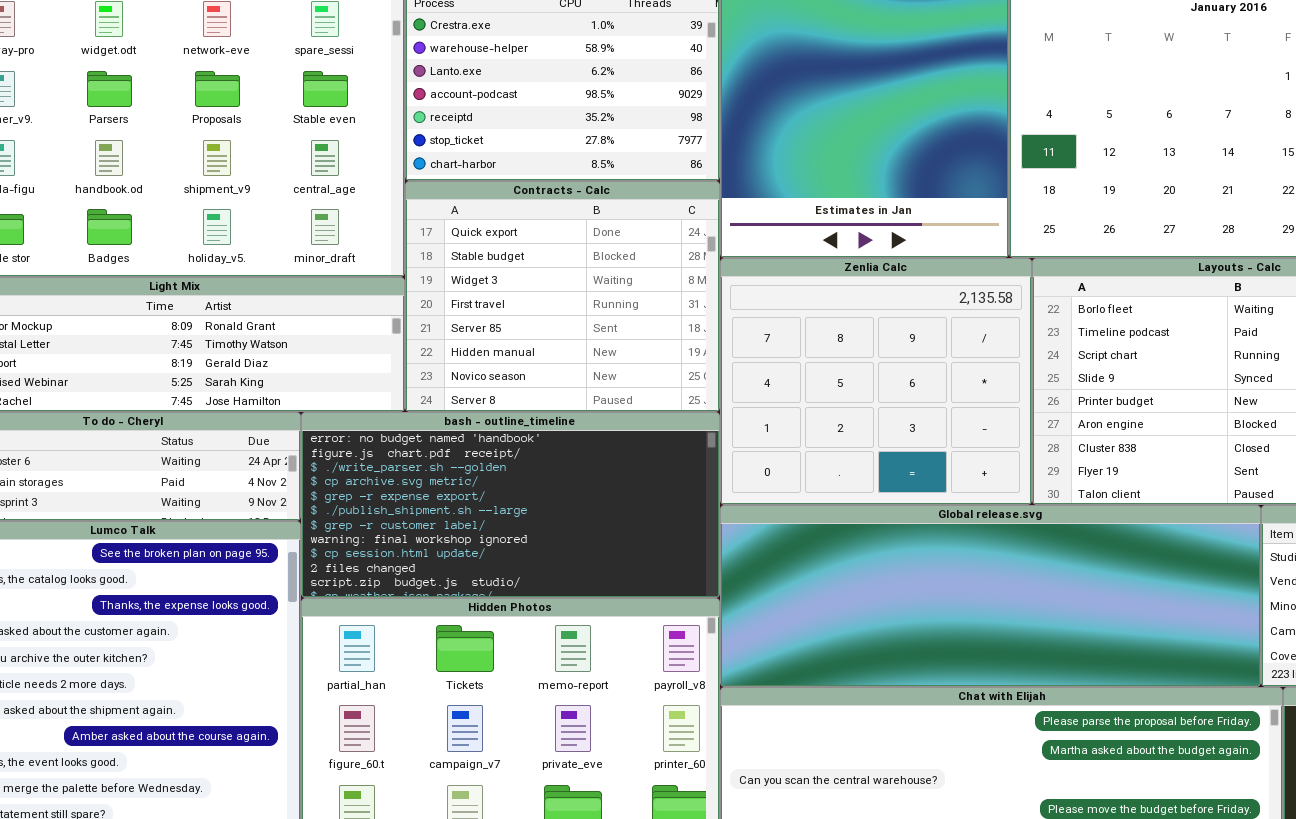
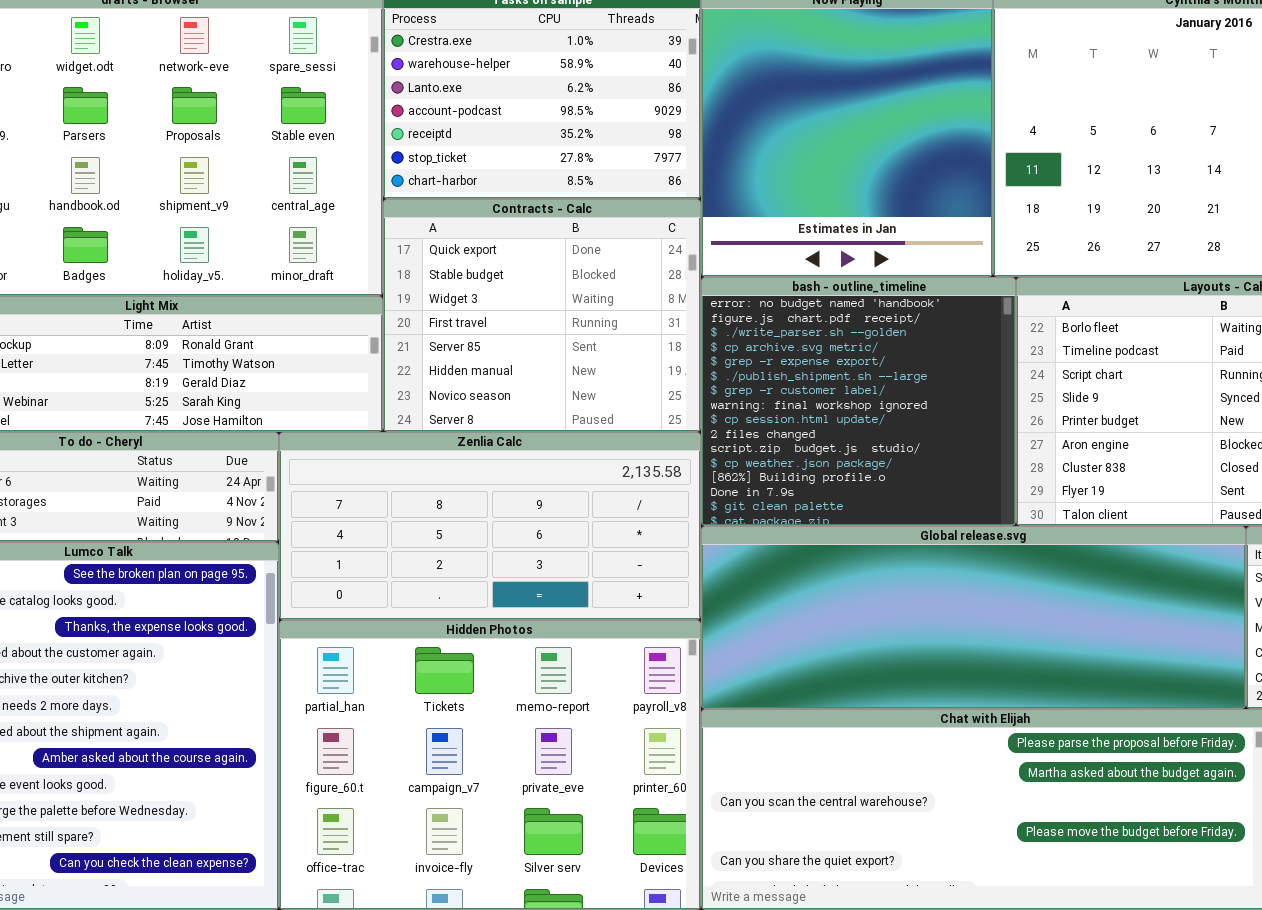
Zenlia Calc: [720,258,1032,505] -> [279,432,701,620], moved, resized
bash - outline_timeline: [301,412,720,598] -> [701,277,1016,526], moved, resized

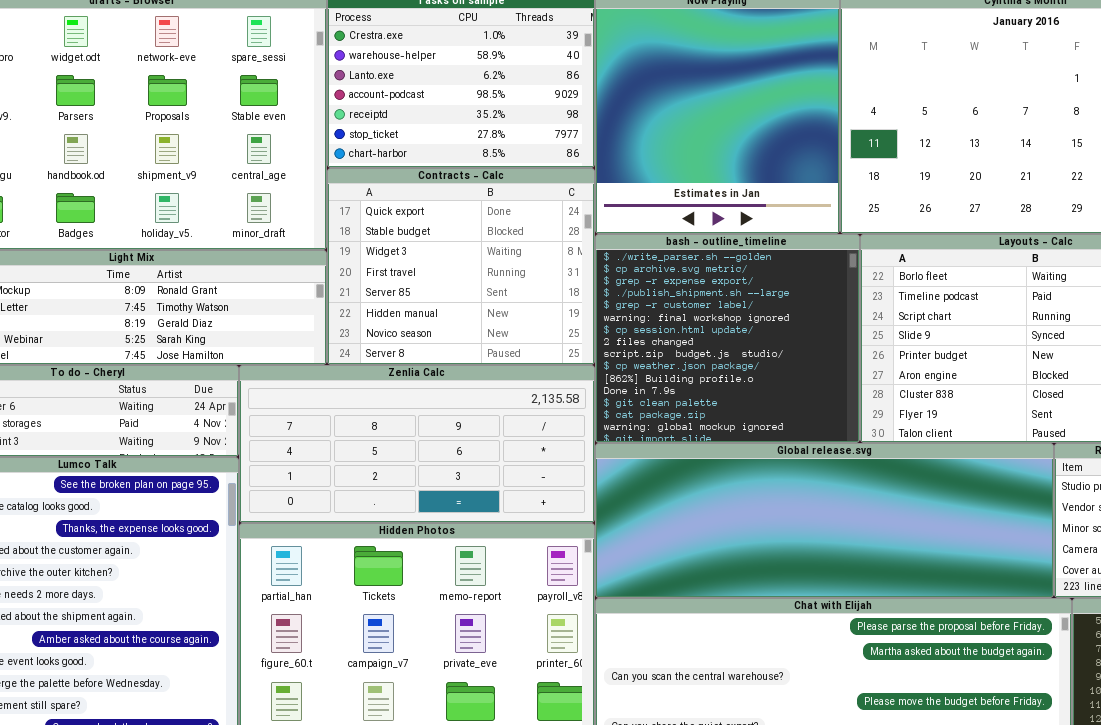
bash - outline_timeline: [701,277,1016,526] -> [595,234,860,443], scrolled down 2 rows

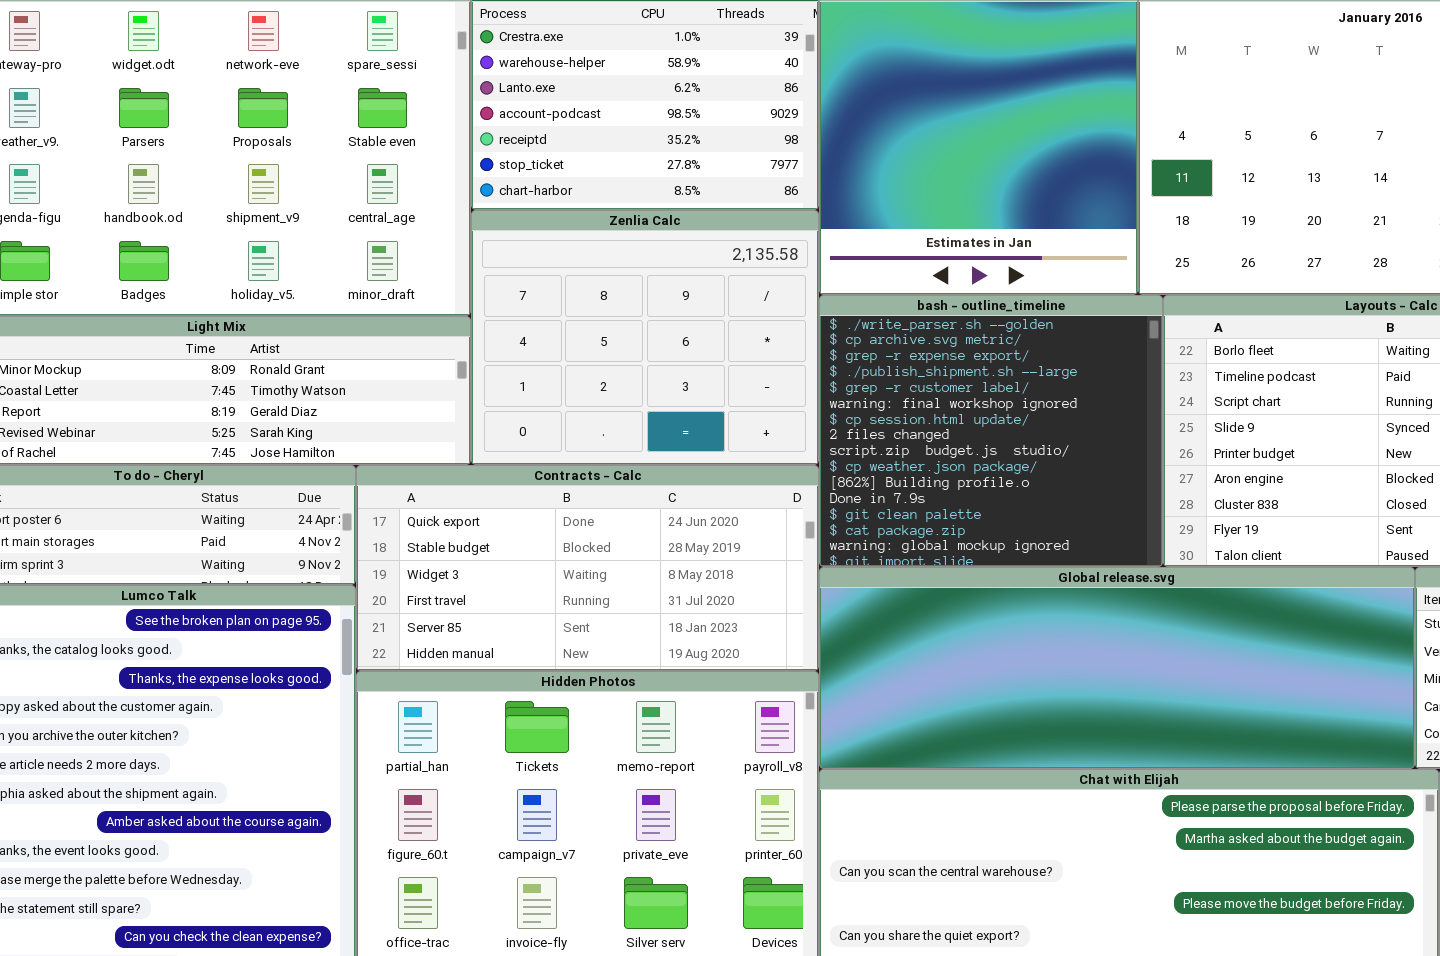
Contracts - Calc: [327,168,595,365] -> [356,465,819,671], moved, resized
Zenlia Calc: [239,365,595,523] -> [471,210,819,465], moved, resized

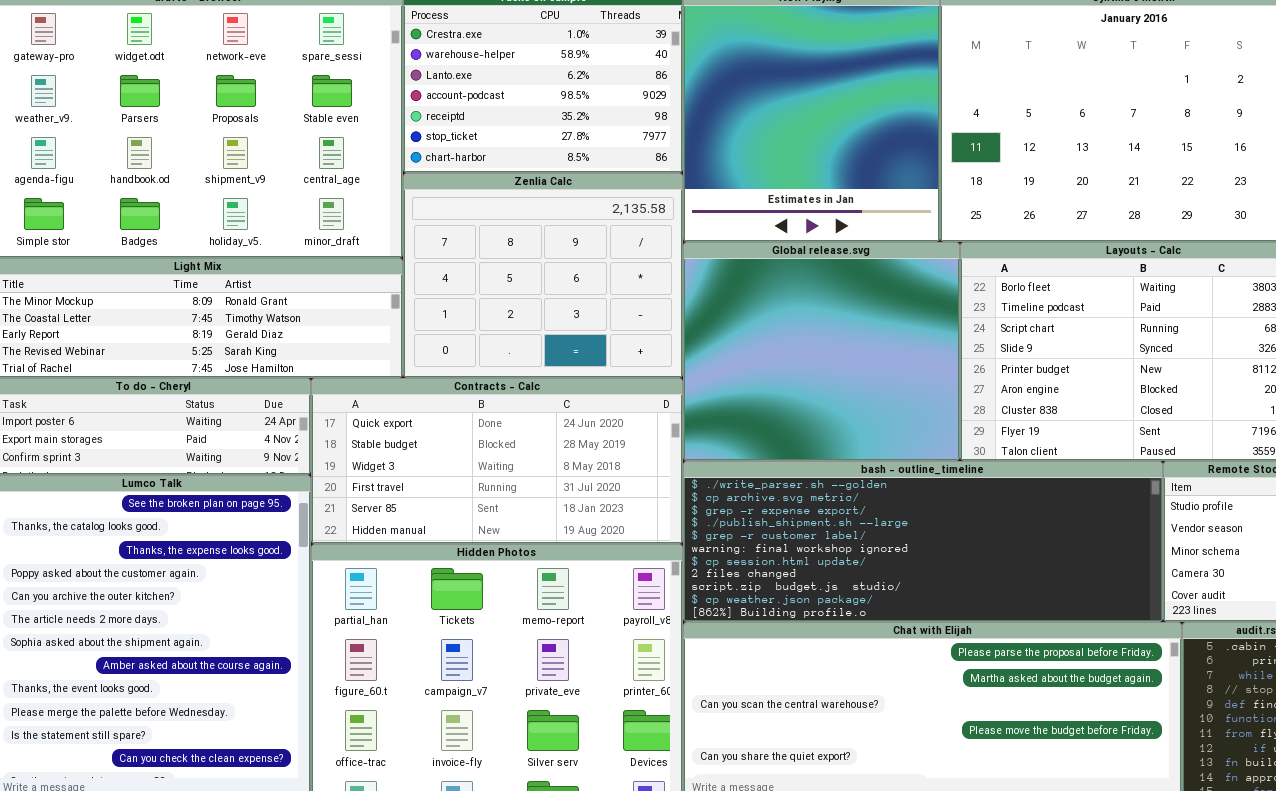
bash - outline_timeline: [819,295,1163,567] -> [683,461,1163,622], moved, resized
Global release.svg: [819,567,1415,769] -> [683,242,960,461], moved, resized

